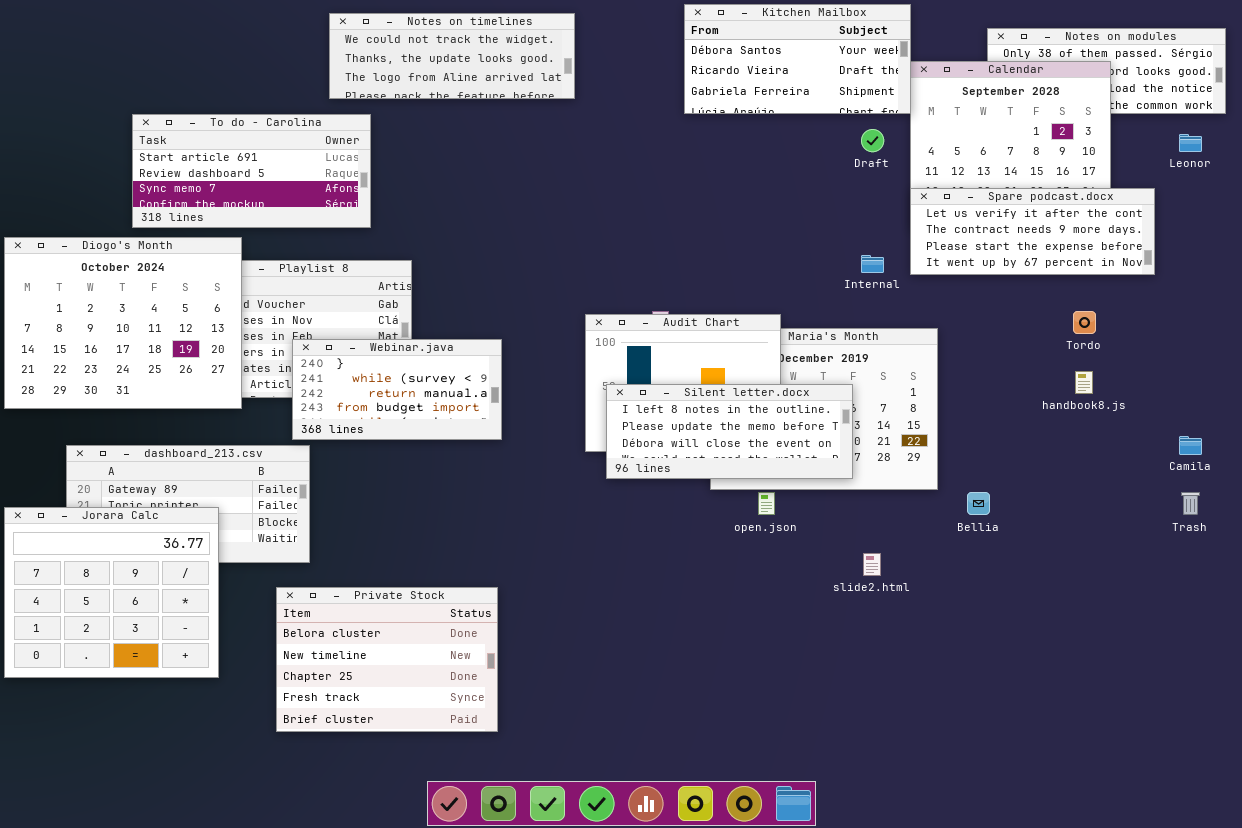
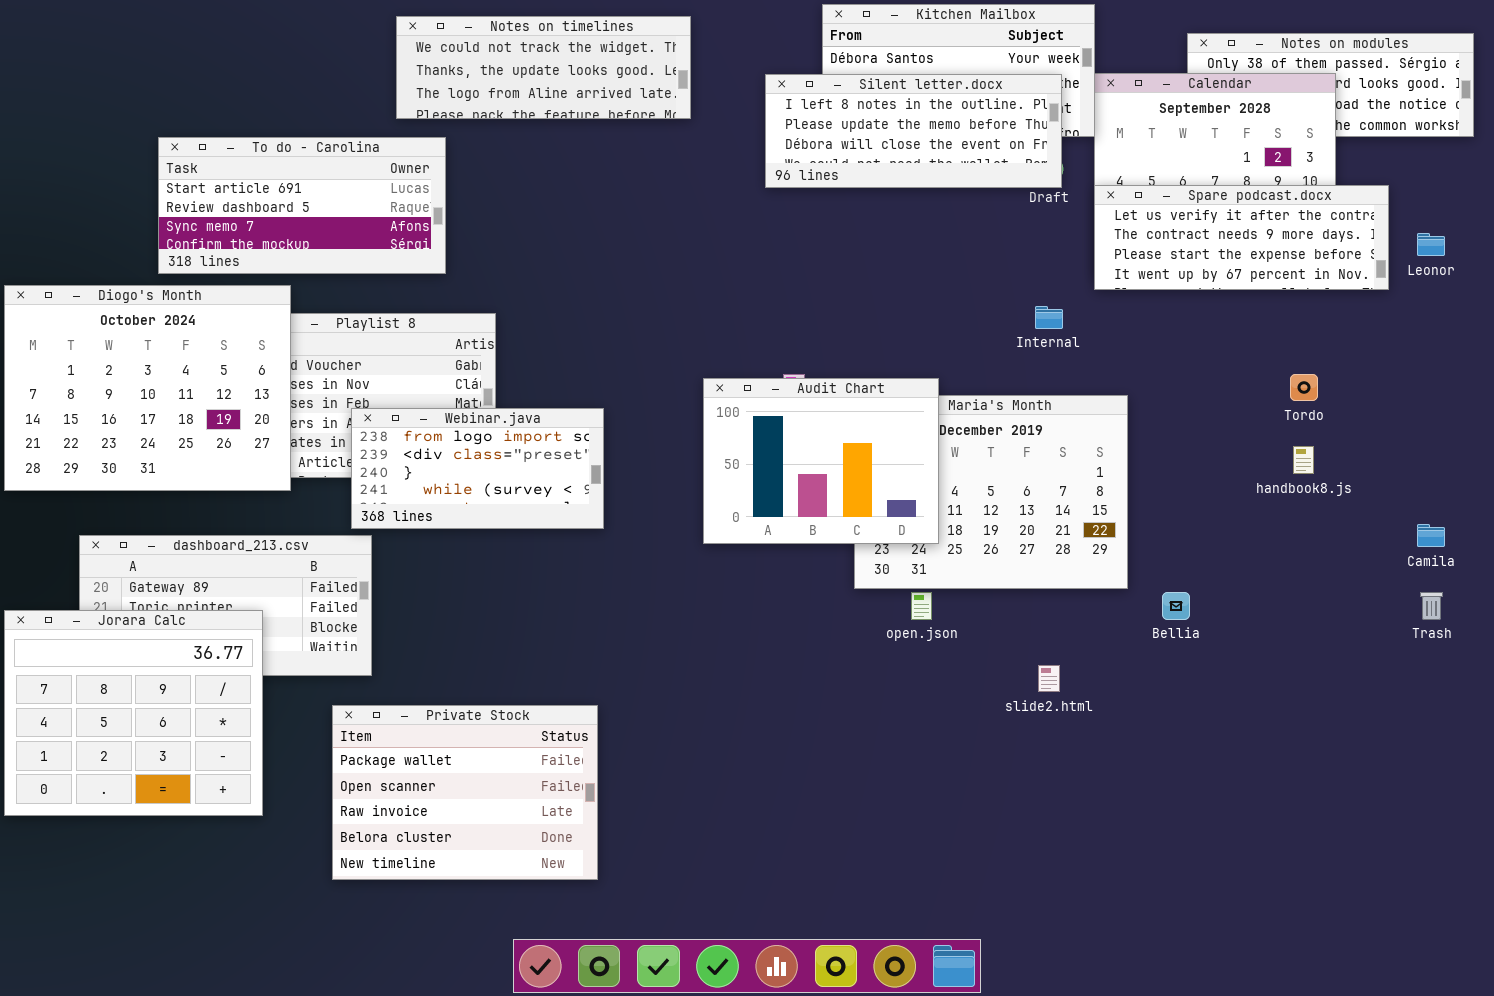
Leonor: [1179,134,1202,152] -> [1417,233,1445,256], moved
Spare podcast.docx: [910,188,1155,275] -> [1094,185,1389,290], moved
Webinar.java: [292,339,502,440] -> [351,408,604,529], scrolled up 2 rows
Silent letter.docx: [606,384,853,479] -> [765,74,1062,188], moved
Private Stock: [276,587,498,732] -> [332,705,598,880], scrolled up 3 rows

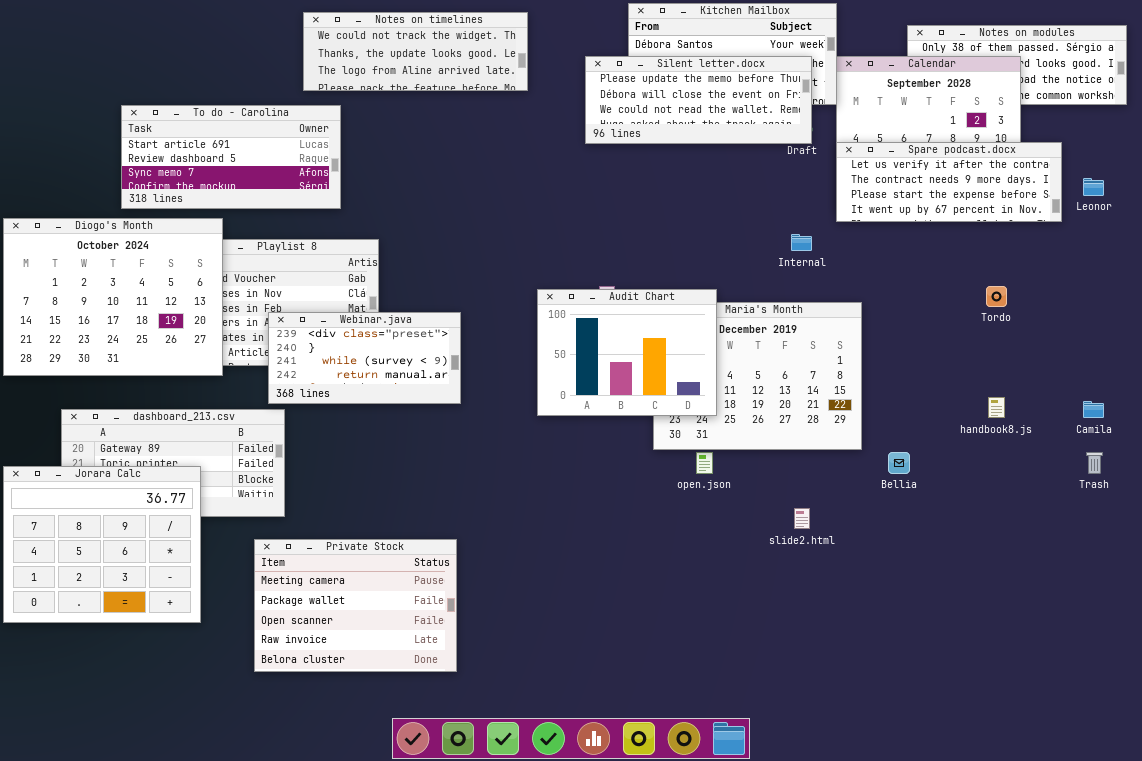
Silent letter.docx: [765,74,1062,188] -> [585,56,812,144], scrolled down 1 row
Webinar.java: [351,408,604,529] -> [268,312,461,404], scrolled down 1 row
handbook8.js: [1293,446,1314,474] -> [988,397,1005,418], moved
Private Stock: [332,705,598,880] -> [254,539,457,672], scrolled up 1 row

